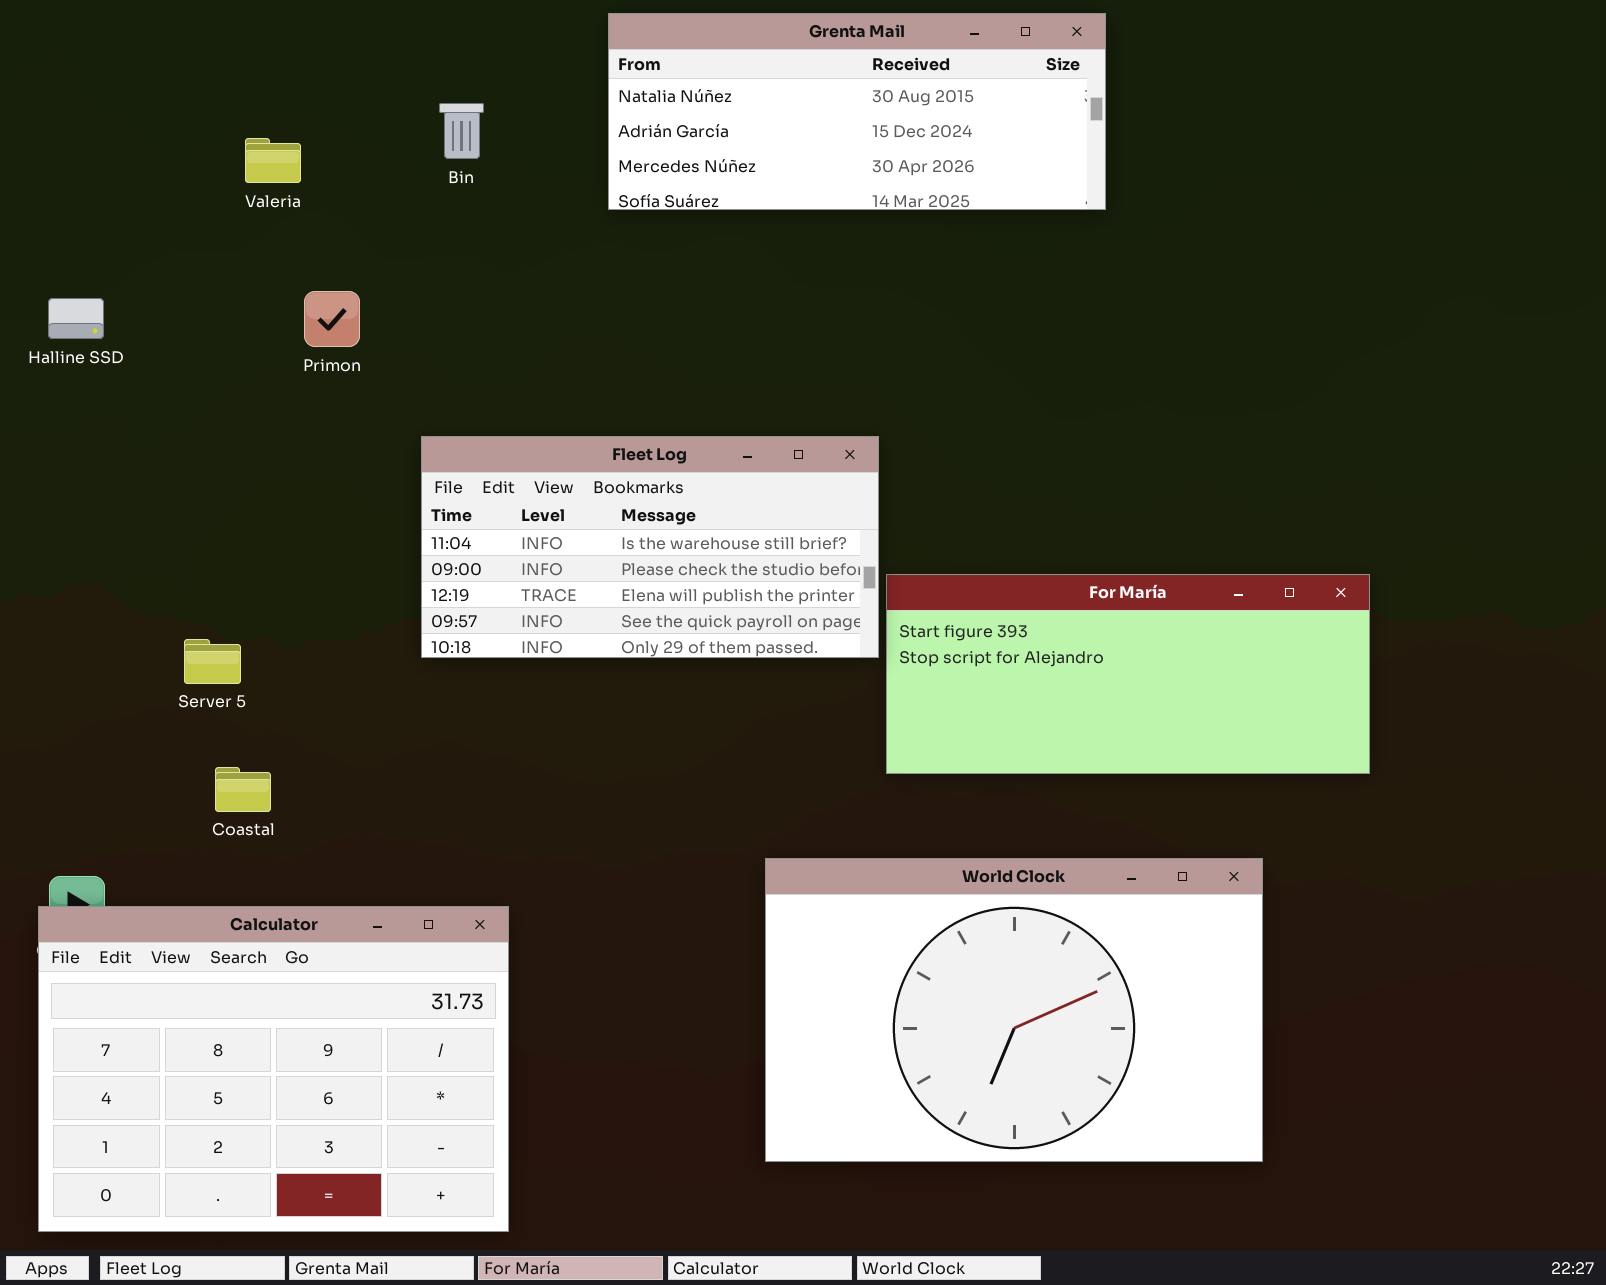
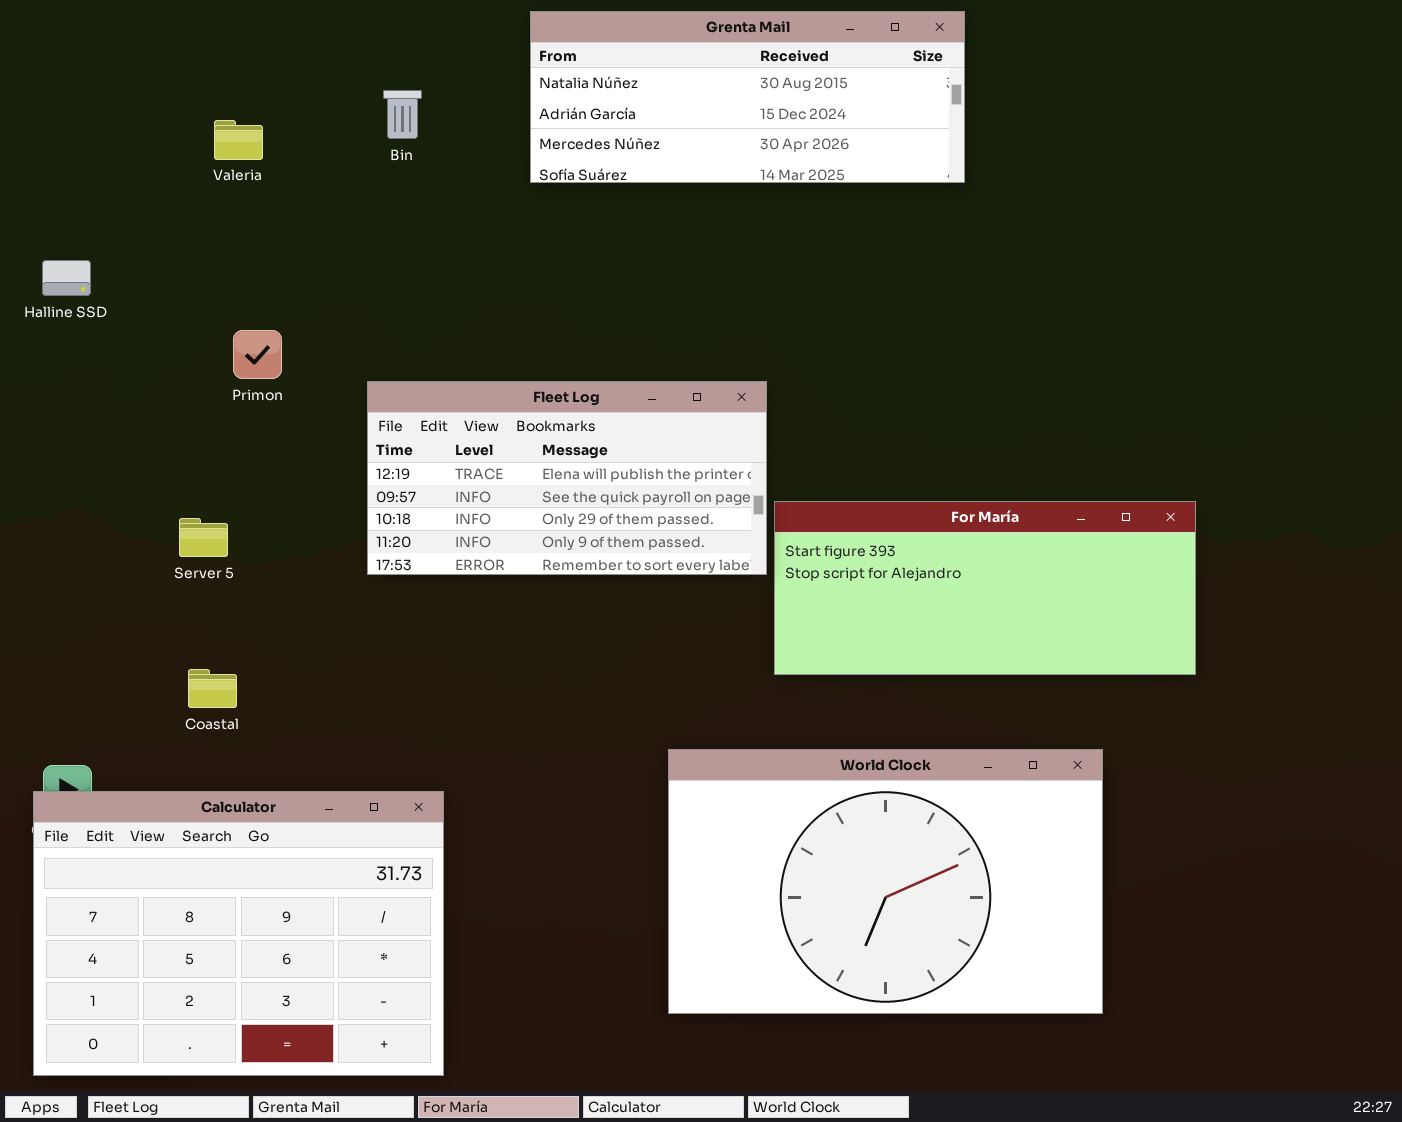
Primon: [304,291,360,347] -> [233,330,282,379], moved
Fleet Log: [421,436,879,658] -> [367,381,767,575], scrolled down 2 rows
Server 5: [184,639,241,684] -> [179,518,228,557], moved

